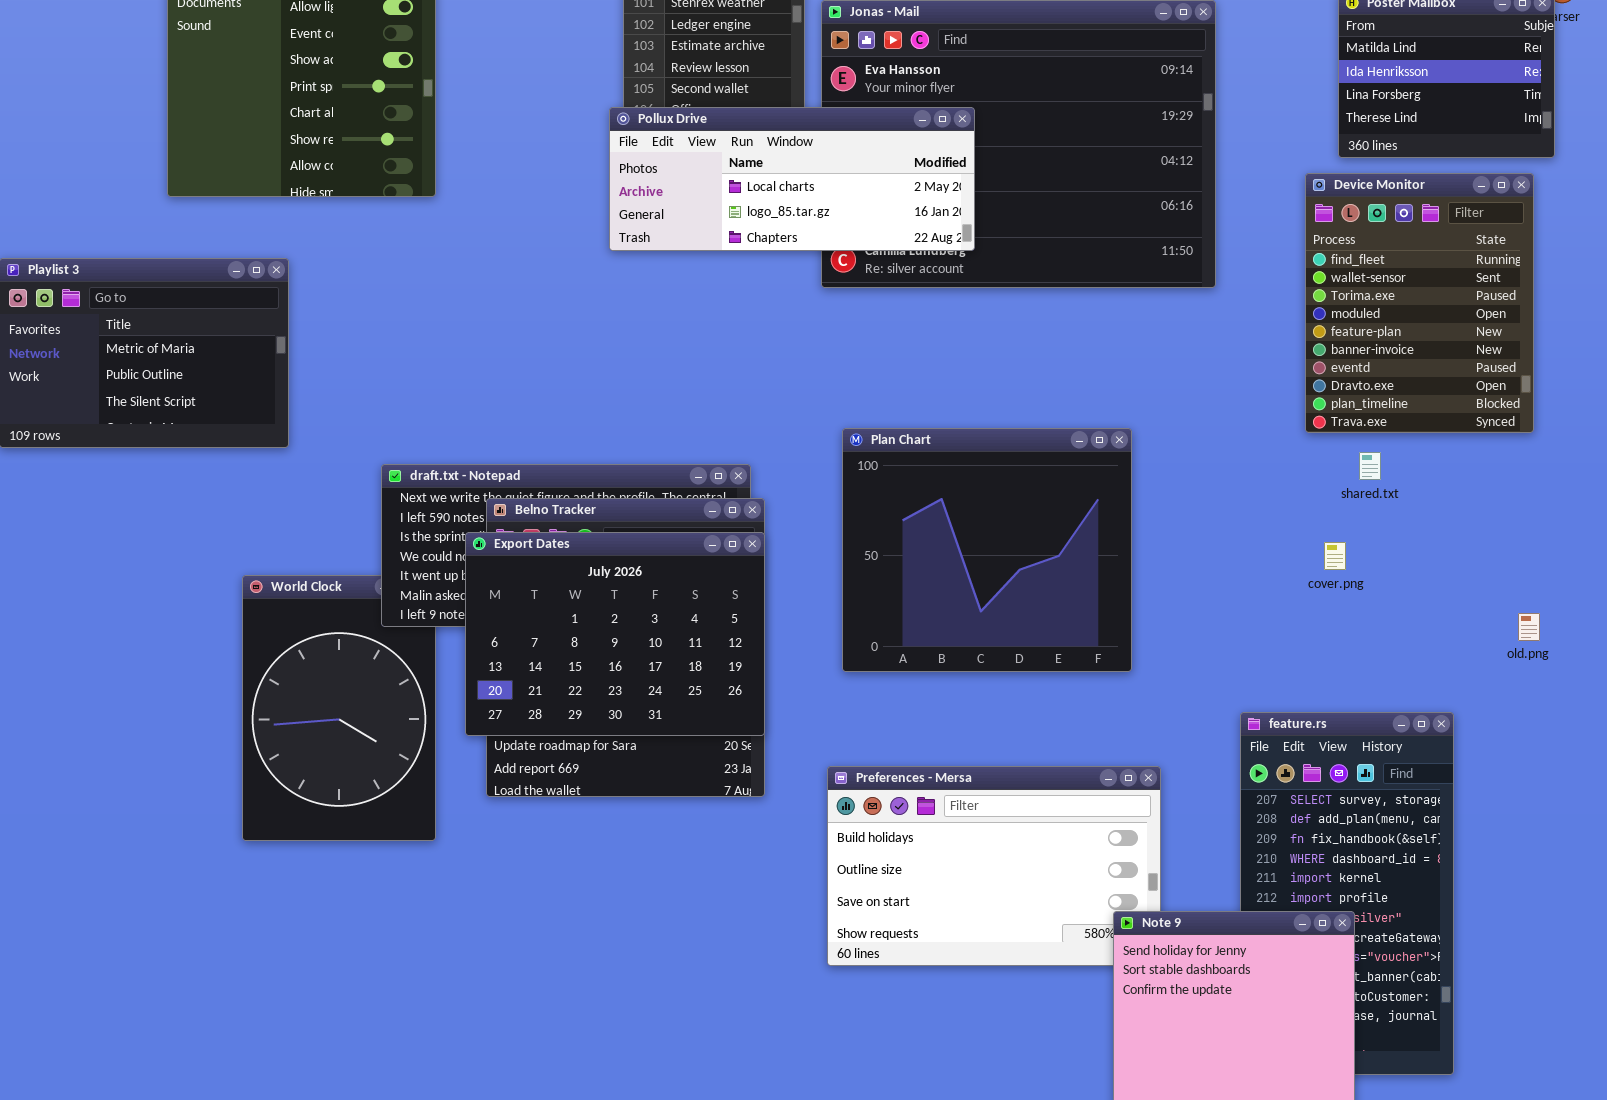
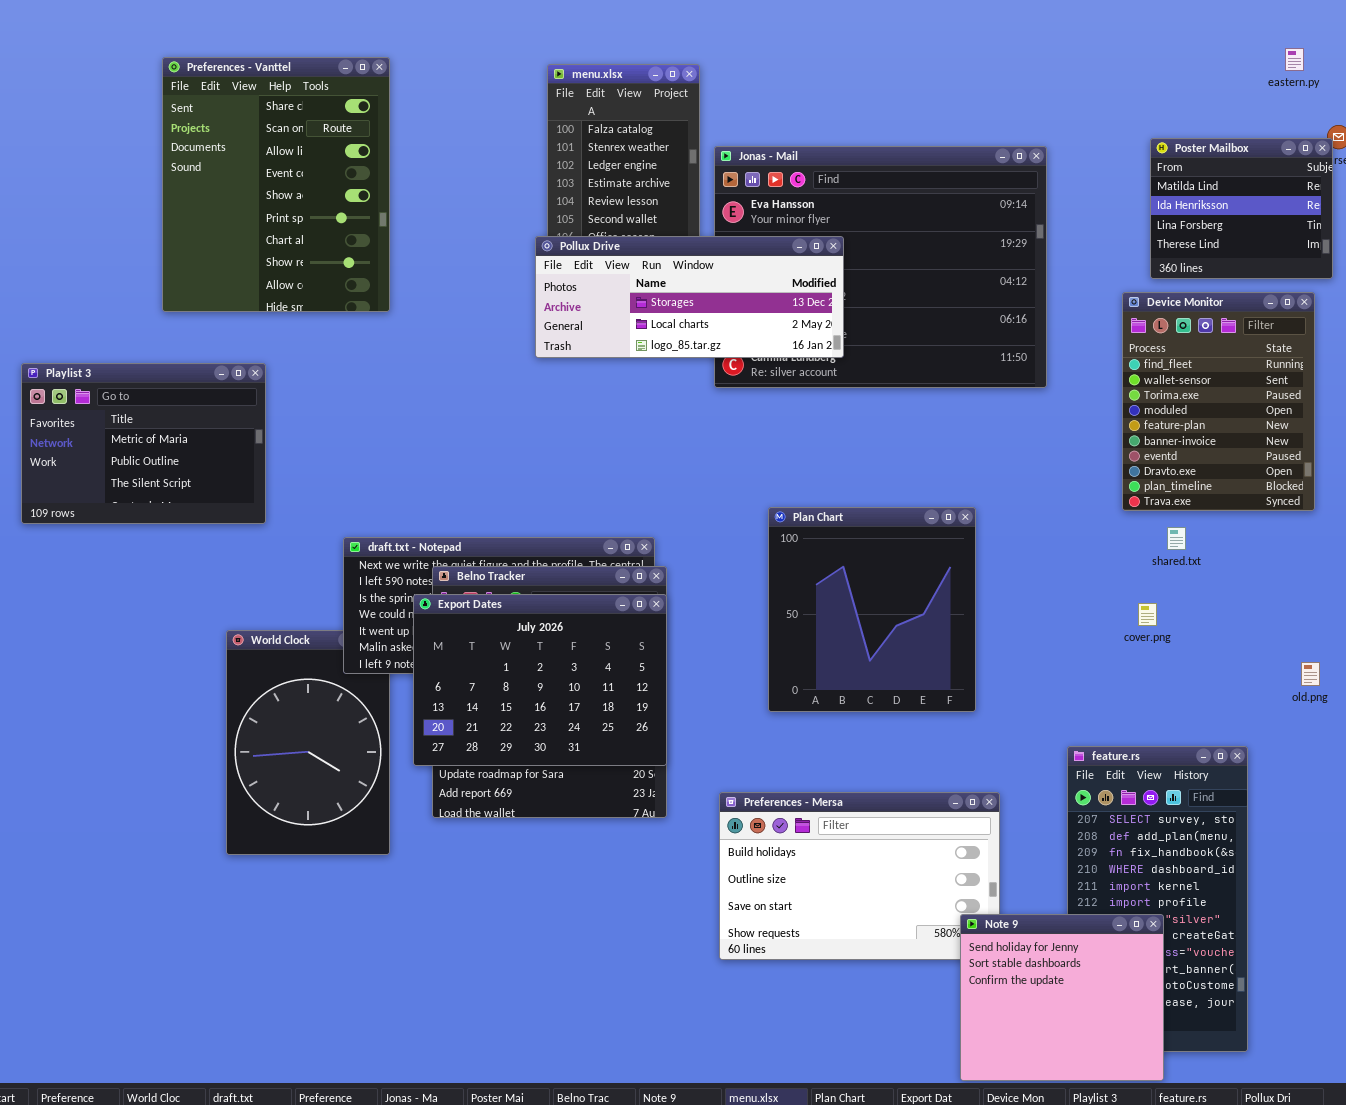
Pollux Drive: [609,107,975,251] -> [535,236,844,358], scrolled up 1 row
Plan Chart: [842,428,1132,672] -> [768,507,976,712], resized

